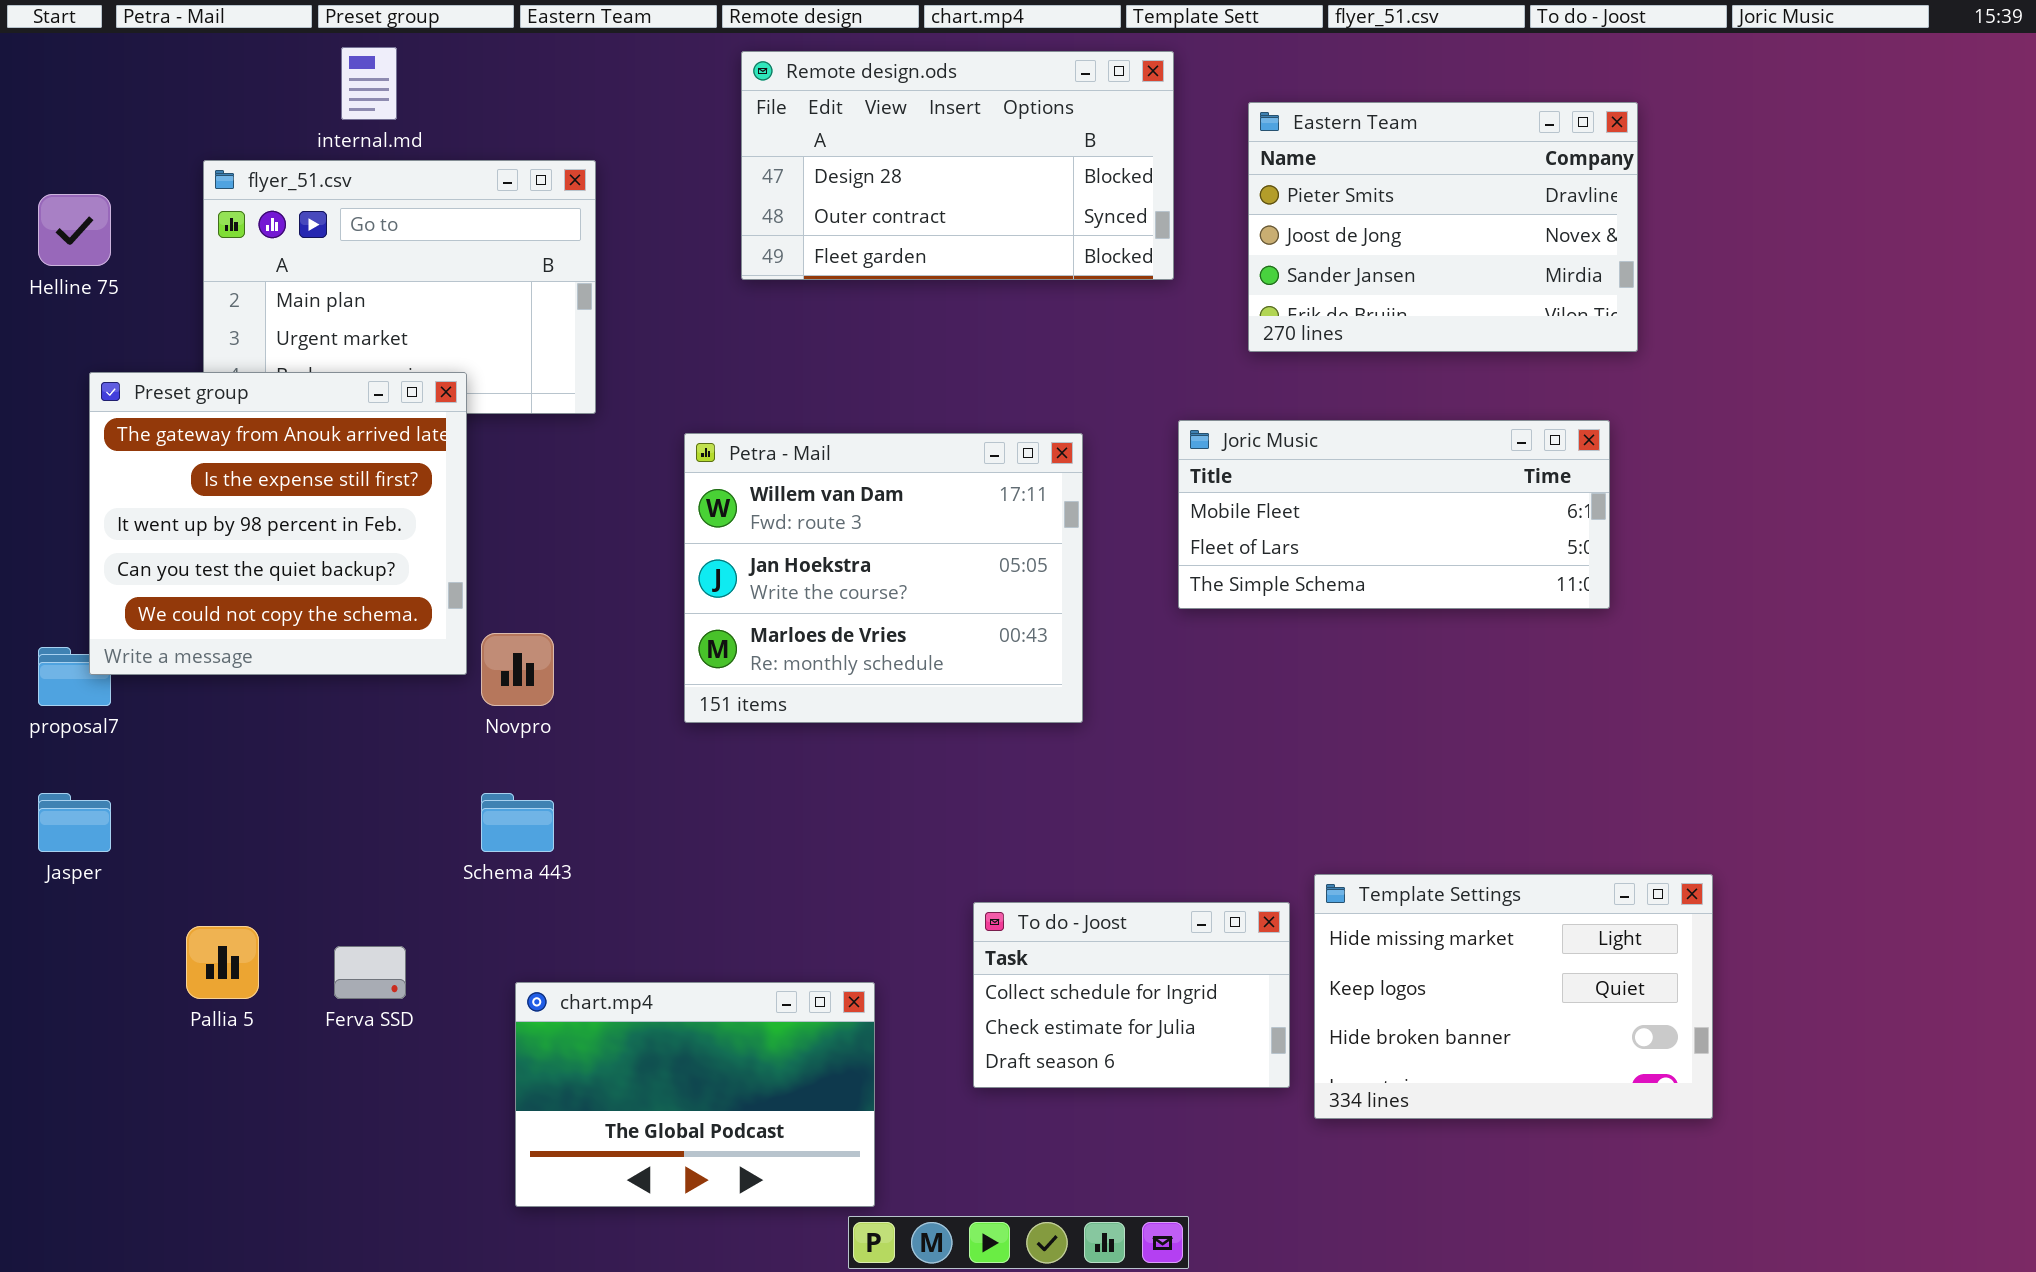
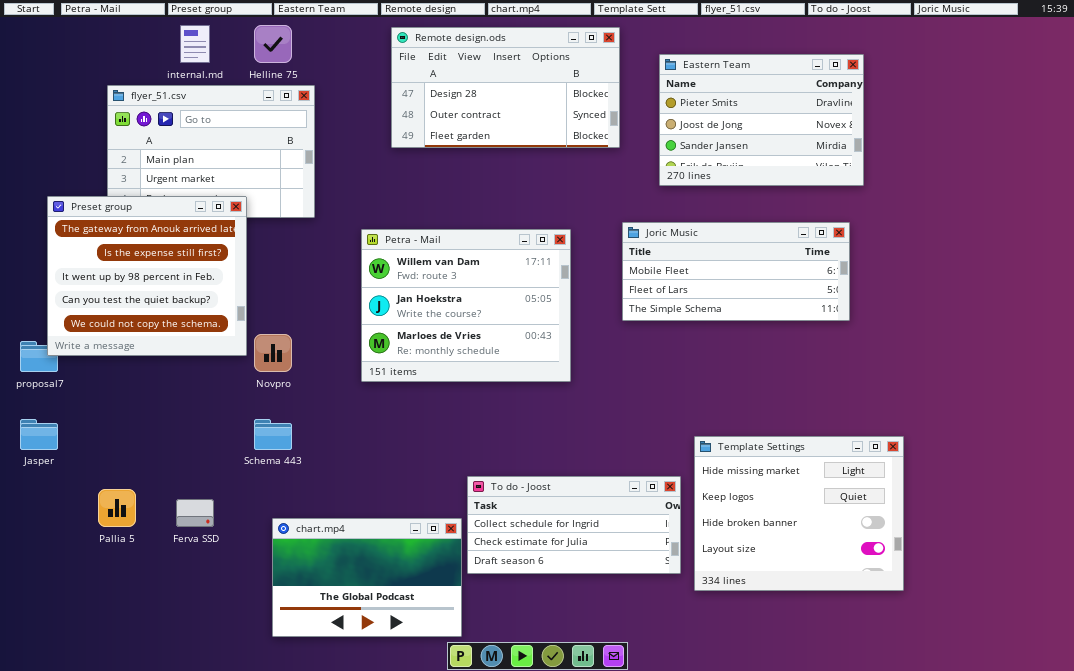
Helline 75: [38,194,111,266] -> [254,25,292,63], moved
Template Settings: [1314,874,1713,1119] -> [694,436,904,591], resized
To do - Joost: [973,902,1290,1088] -> [467,476,681,574], resized

